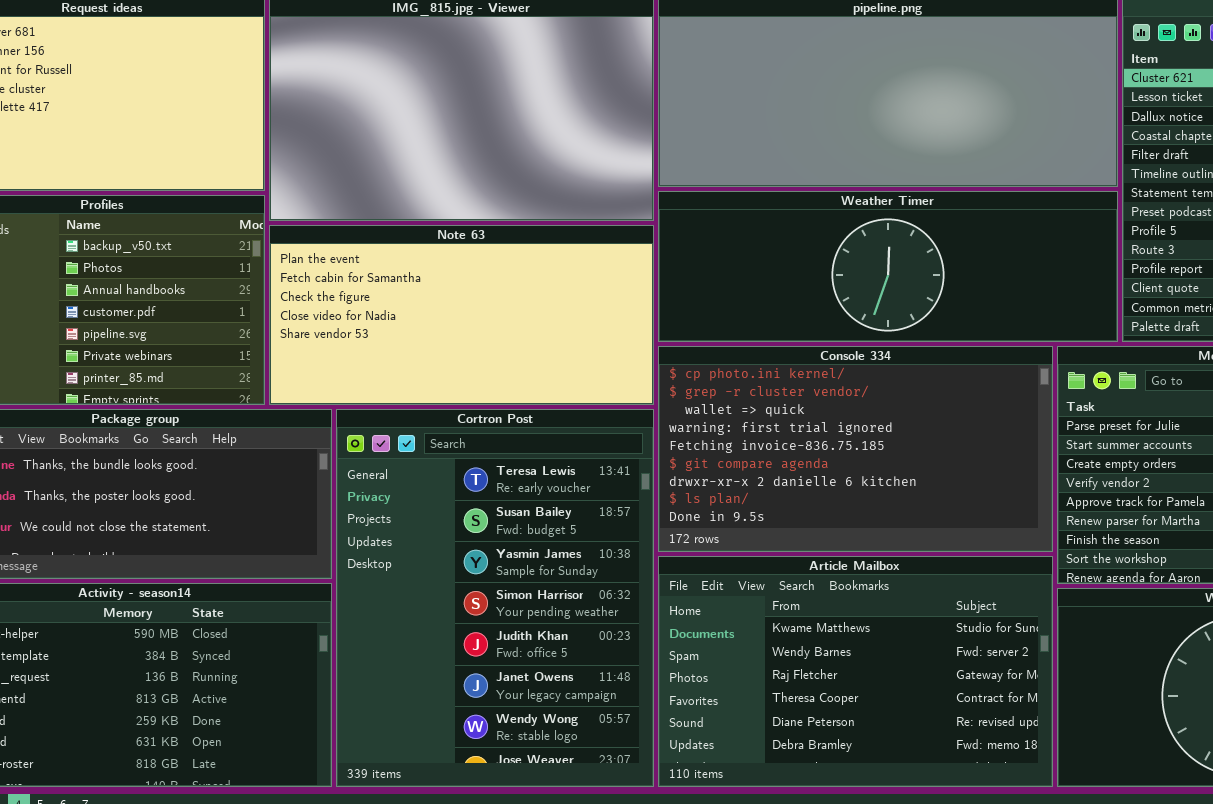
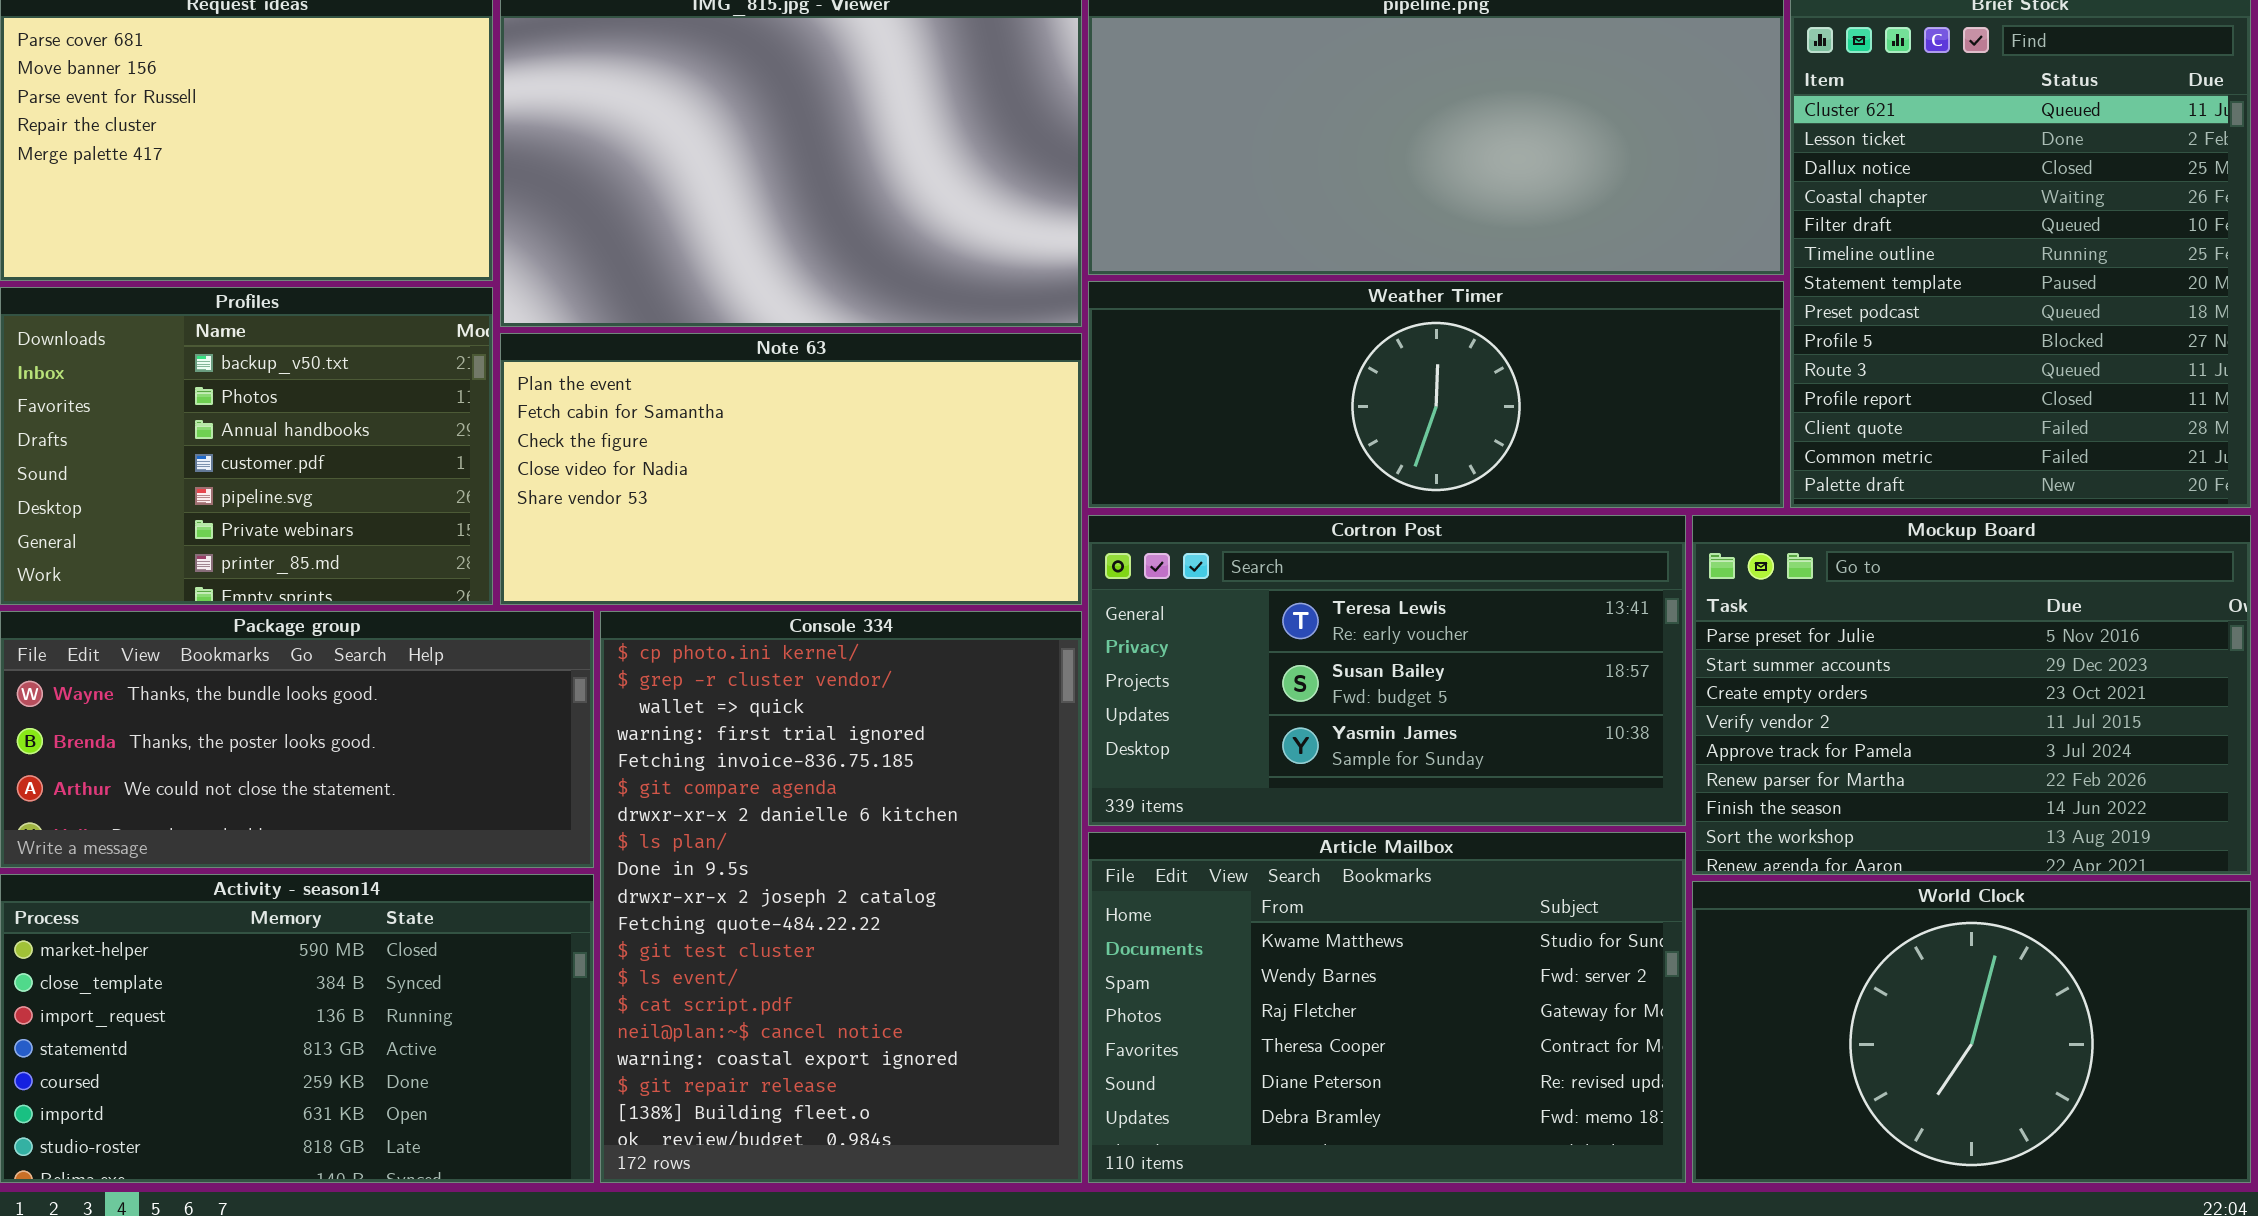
Console 334: [658,346,1053,552] -> [600,611,1082,1183], moved, resized
Cortron Post: [336,409,654,787] -> [1088,515,1686,826], moved, resized

